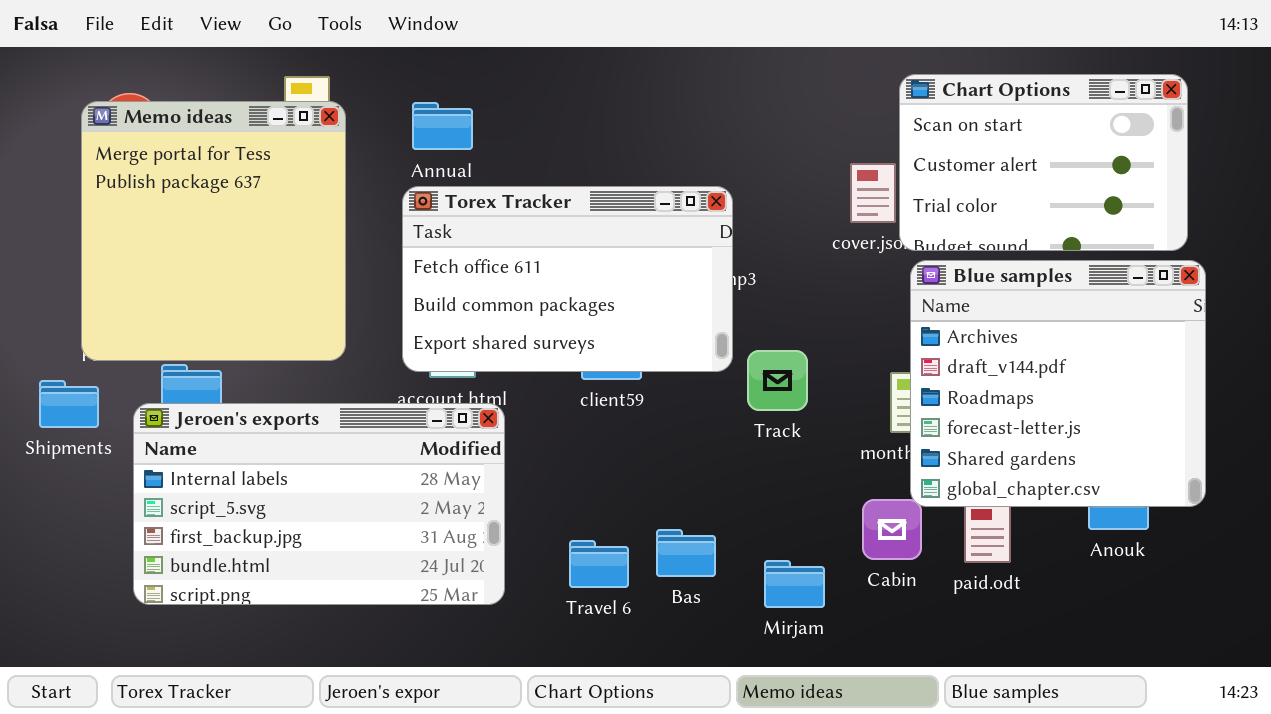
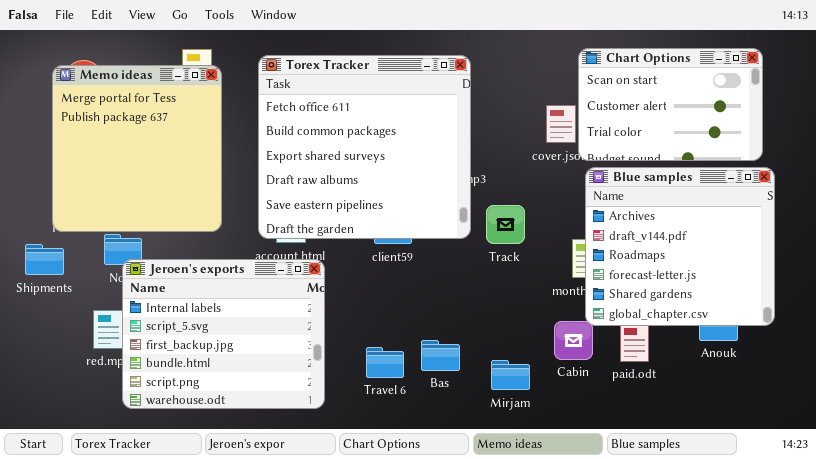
Torex Tracker: [402,186,733,372] -> [258,55,471,239], resized
Track: [747,350,808,411] -> [486,205,525,244], moved
Jeroen's exports: [133,403,505,605] -> [122,259,325,409], resized

